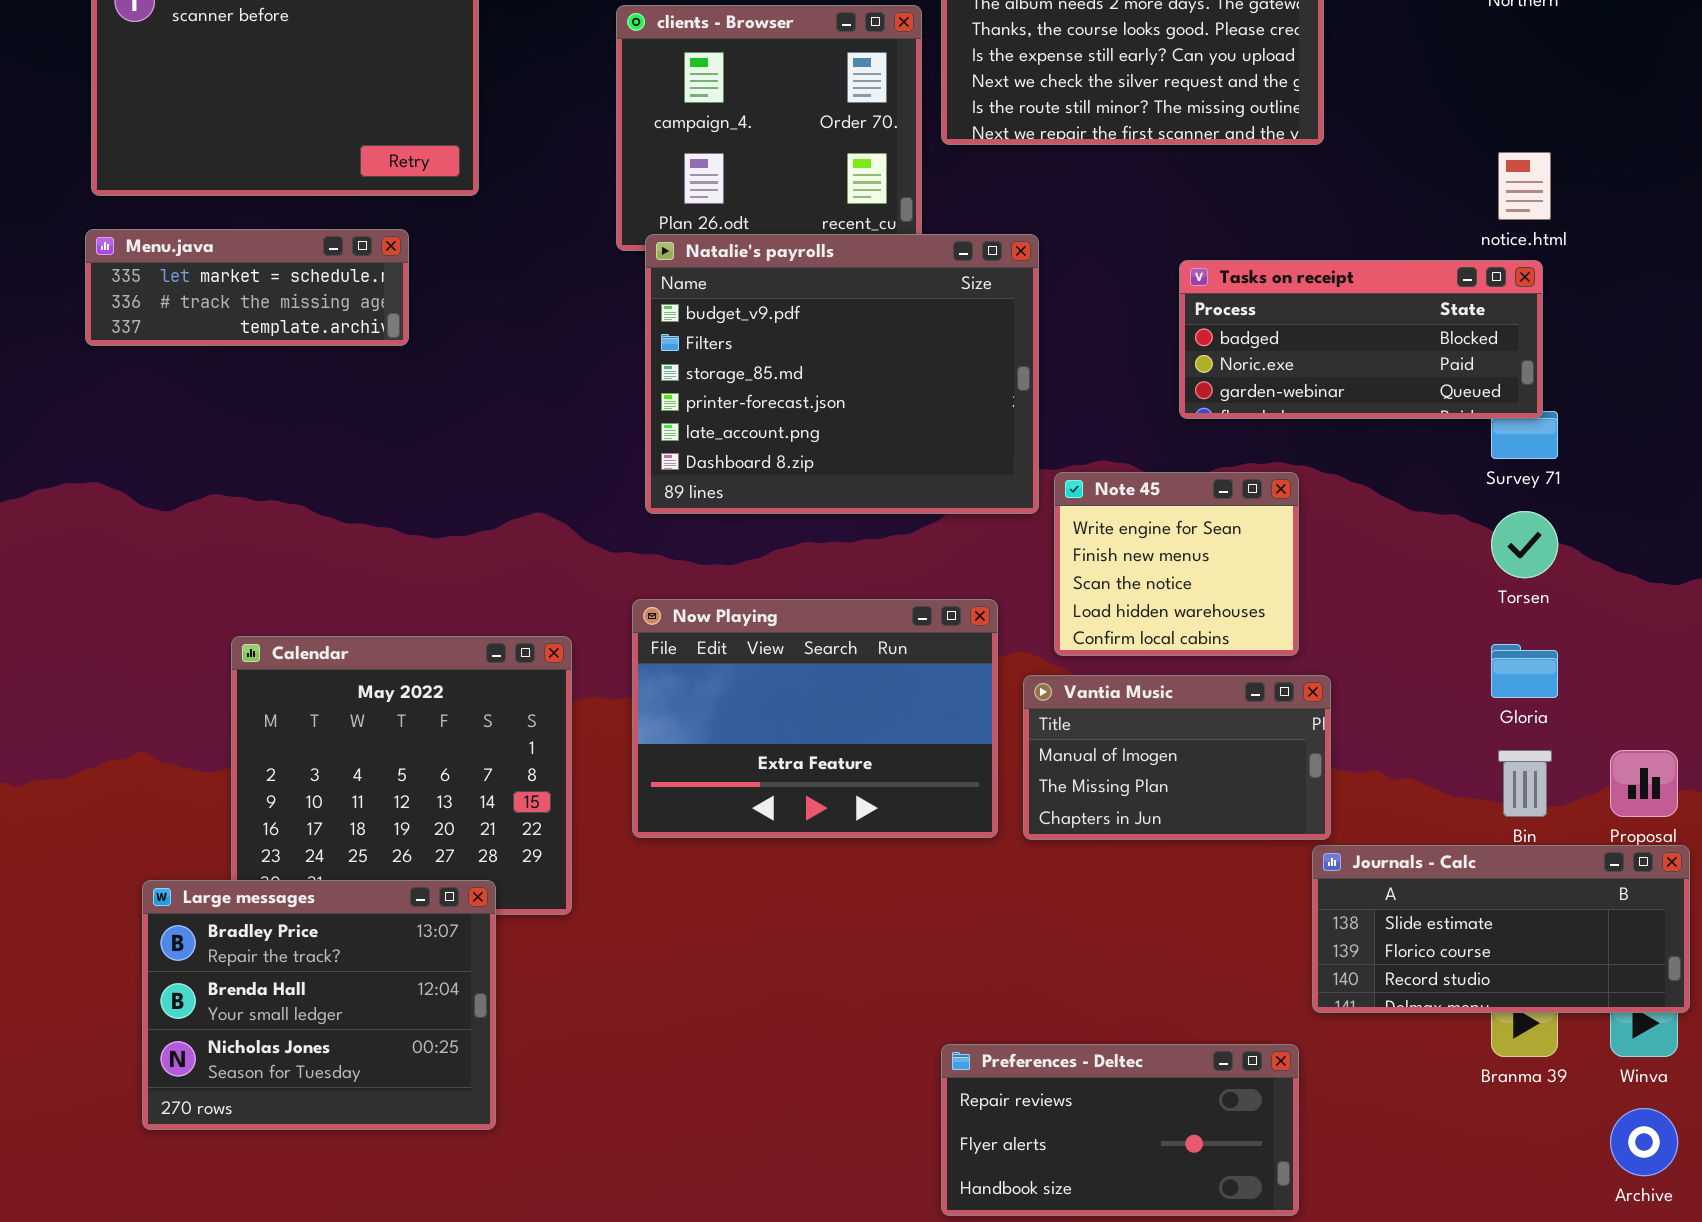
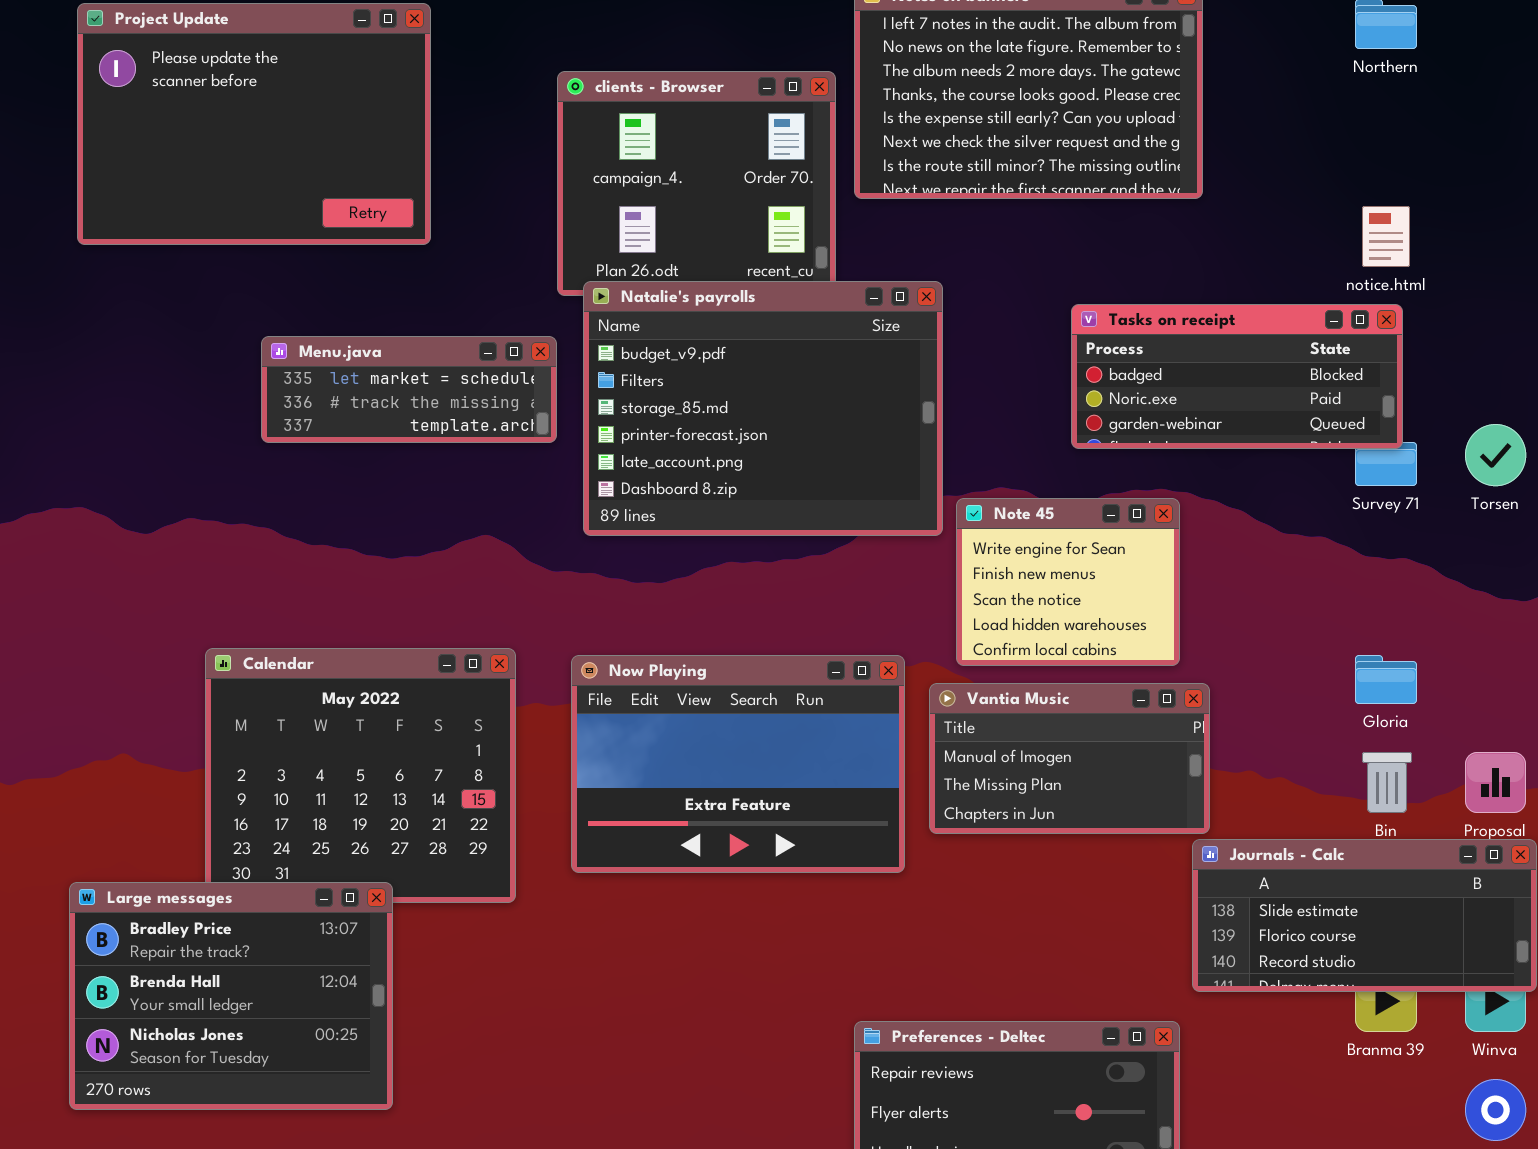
Menu.java: [85,229,409,346] -> [261,336,557,443], moved
Torsen: [1491,511,1558,578] -> [1465,424,1526,486], moved
Now Playing: [632,599,998,838] -> [571,655,905,873], moved
Large messages: [142,880,496,1130] -> [69,882,393,1110], moved

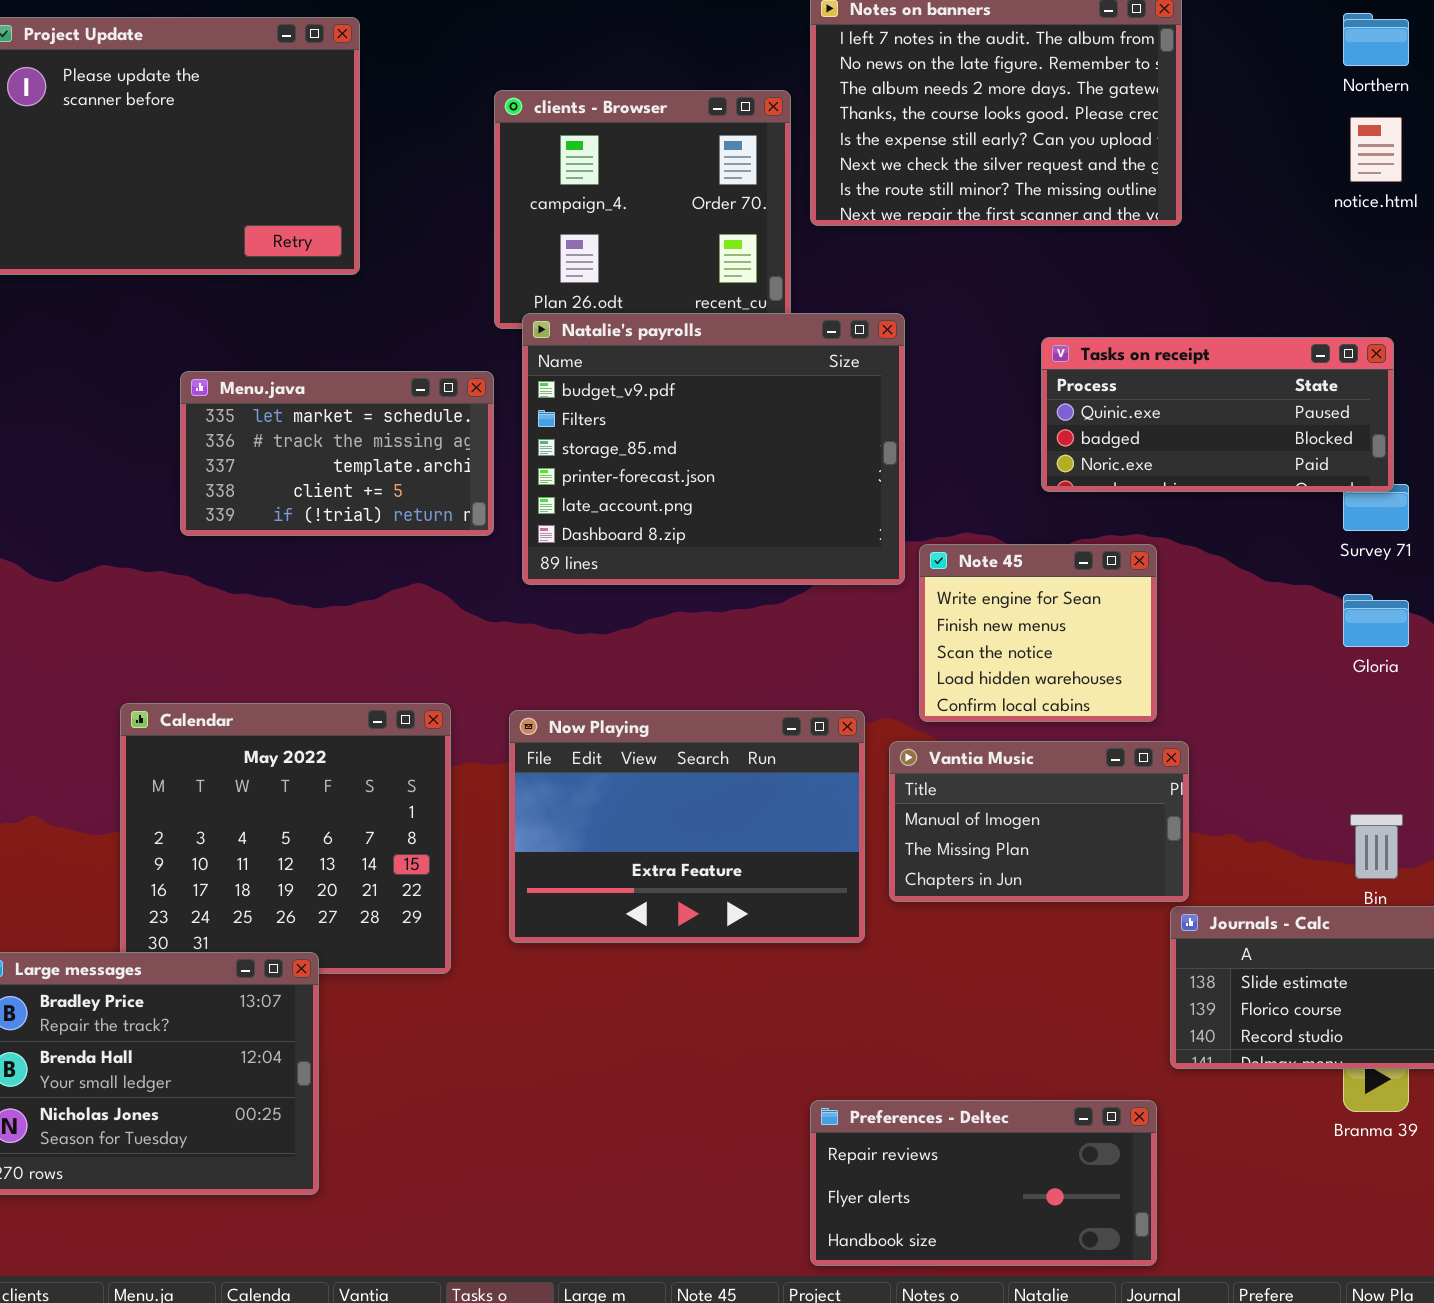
notice.html: [1362,206,1410,267] -> [1350,117,1402,182], moved
Tasks on receipt: [1071,304,1403,449] -> [1041,337,1394,492], scrolled up 1 row
Menu.java: [261,336,557,443] -> [180,371,494,536], resized
Gloria: [1355,655,1417,704] -> [1343,594,1409,647], moved

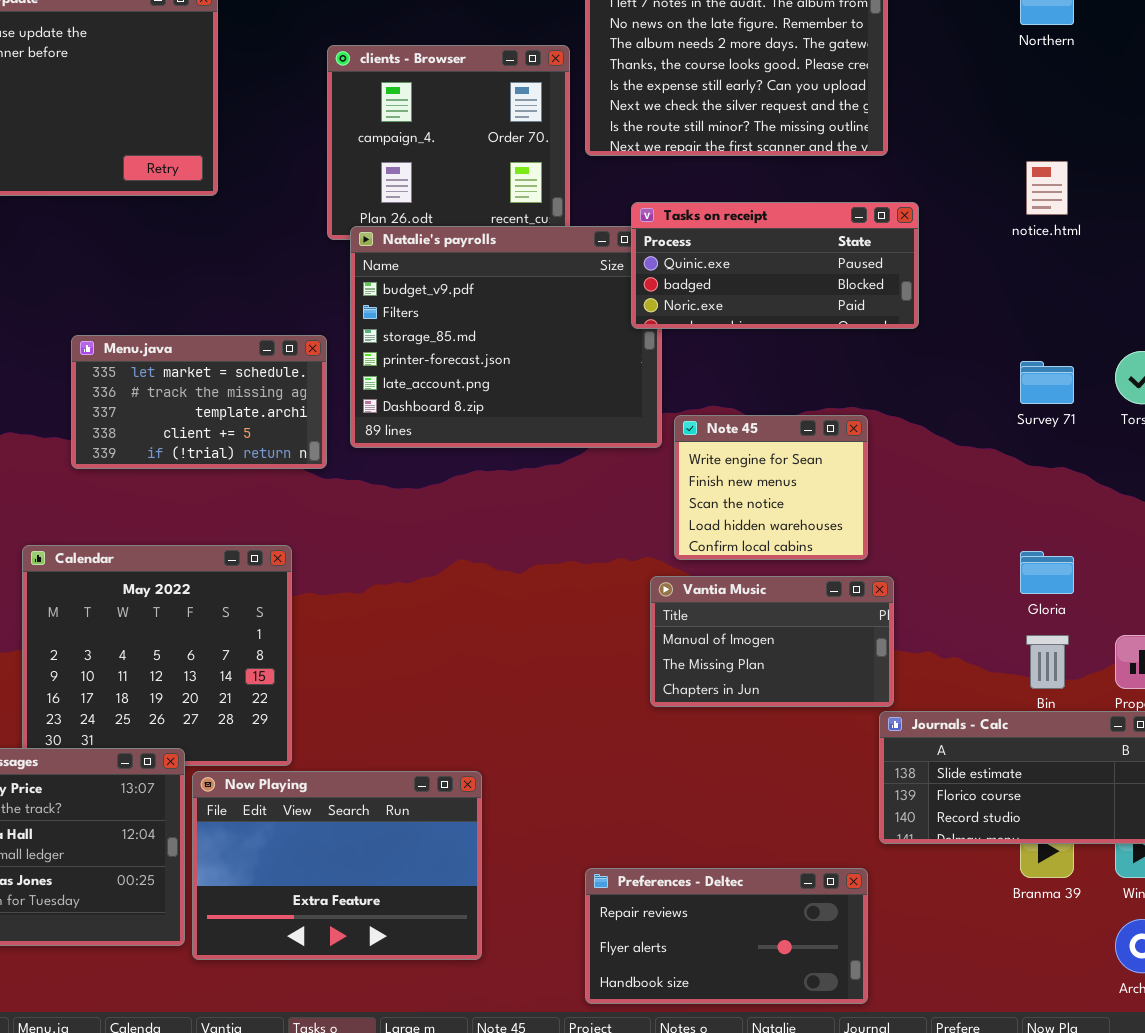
notice.html: [1350,117,1402,182] -> [1026,161,1068,215], moved
Tasks on receipt: [1041,337,1394,492] -> [631,202,919,329], moved
Menu.java: [180,371,494,536] -> [71,335,327,469], moved
Gloria: [1343,594,1409,647] -> [1020,551,1074,594], moved
Now Playing: [509,710,865,943] -> [192,771,482,960], moved

